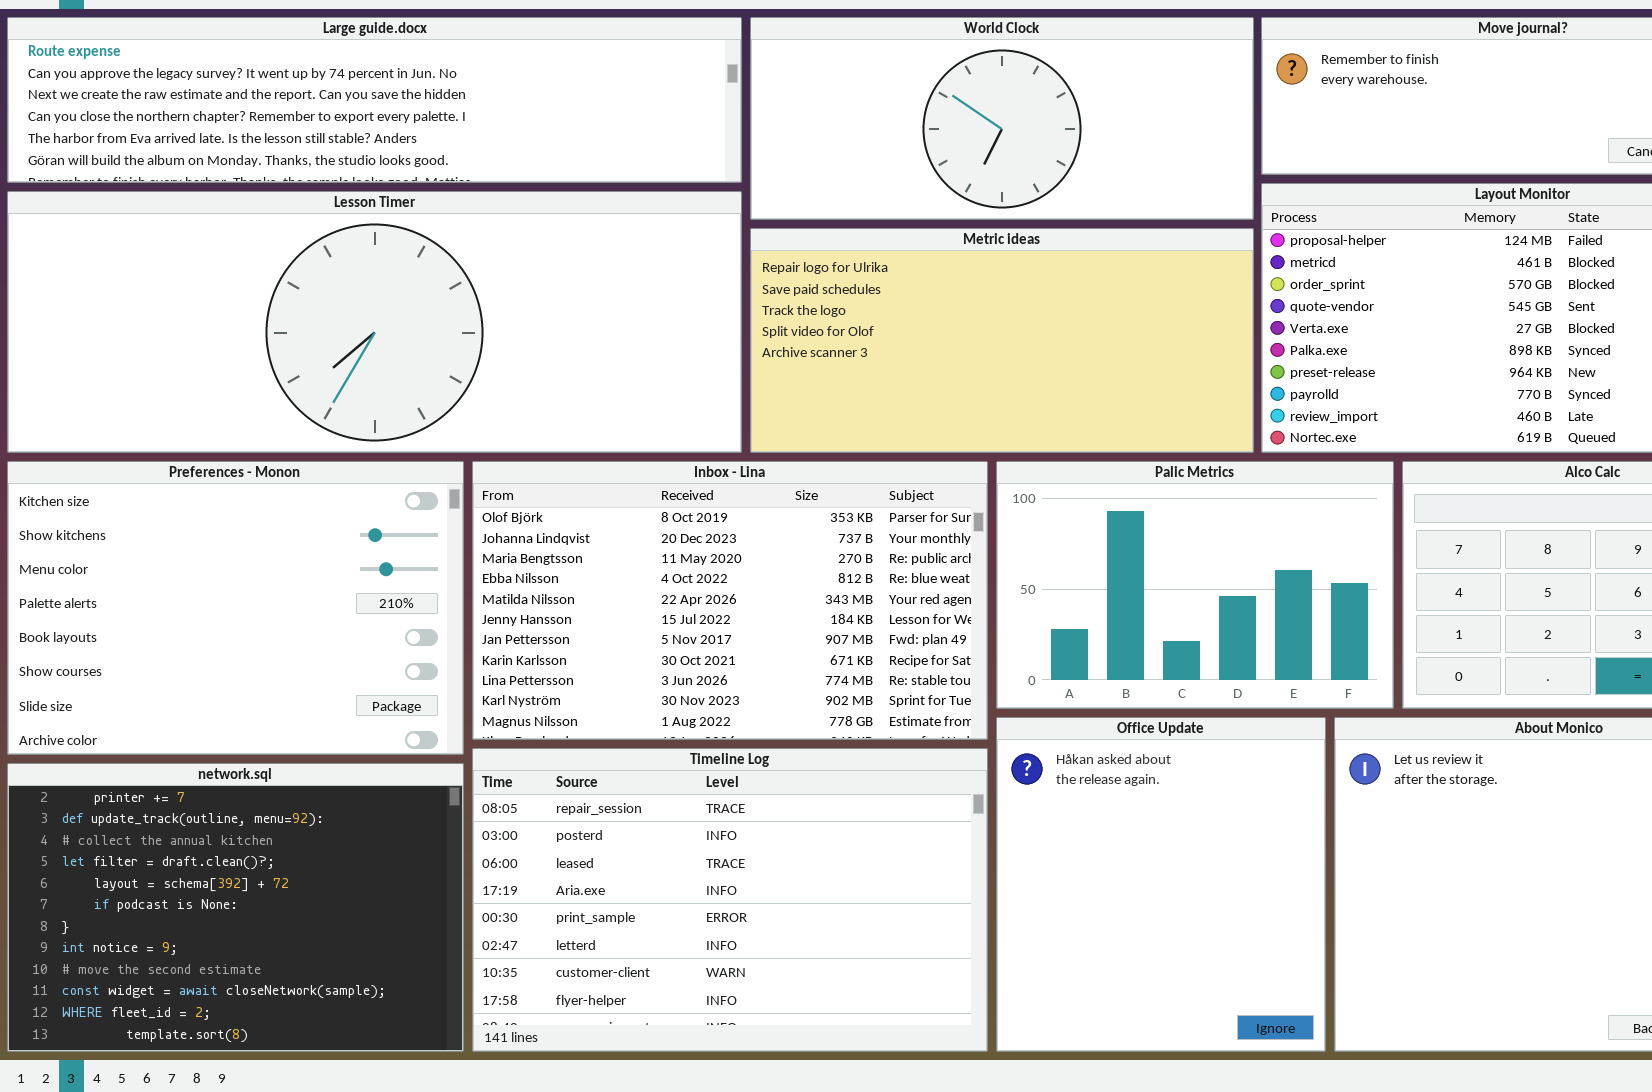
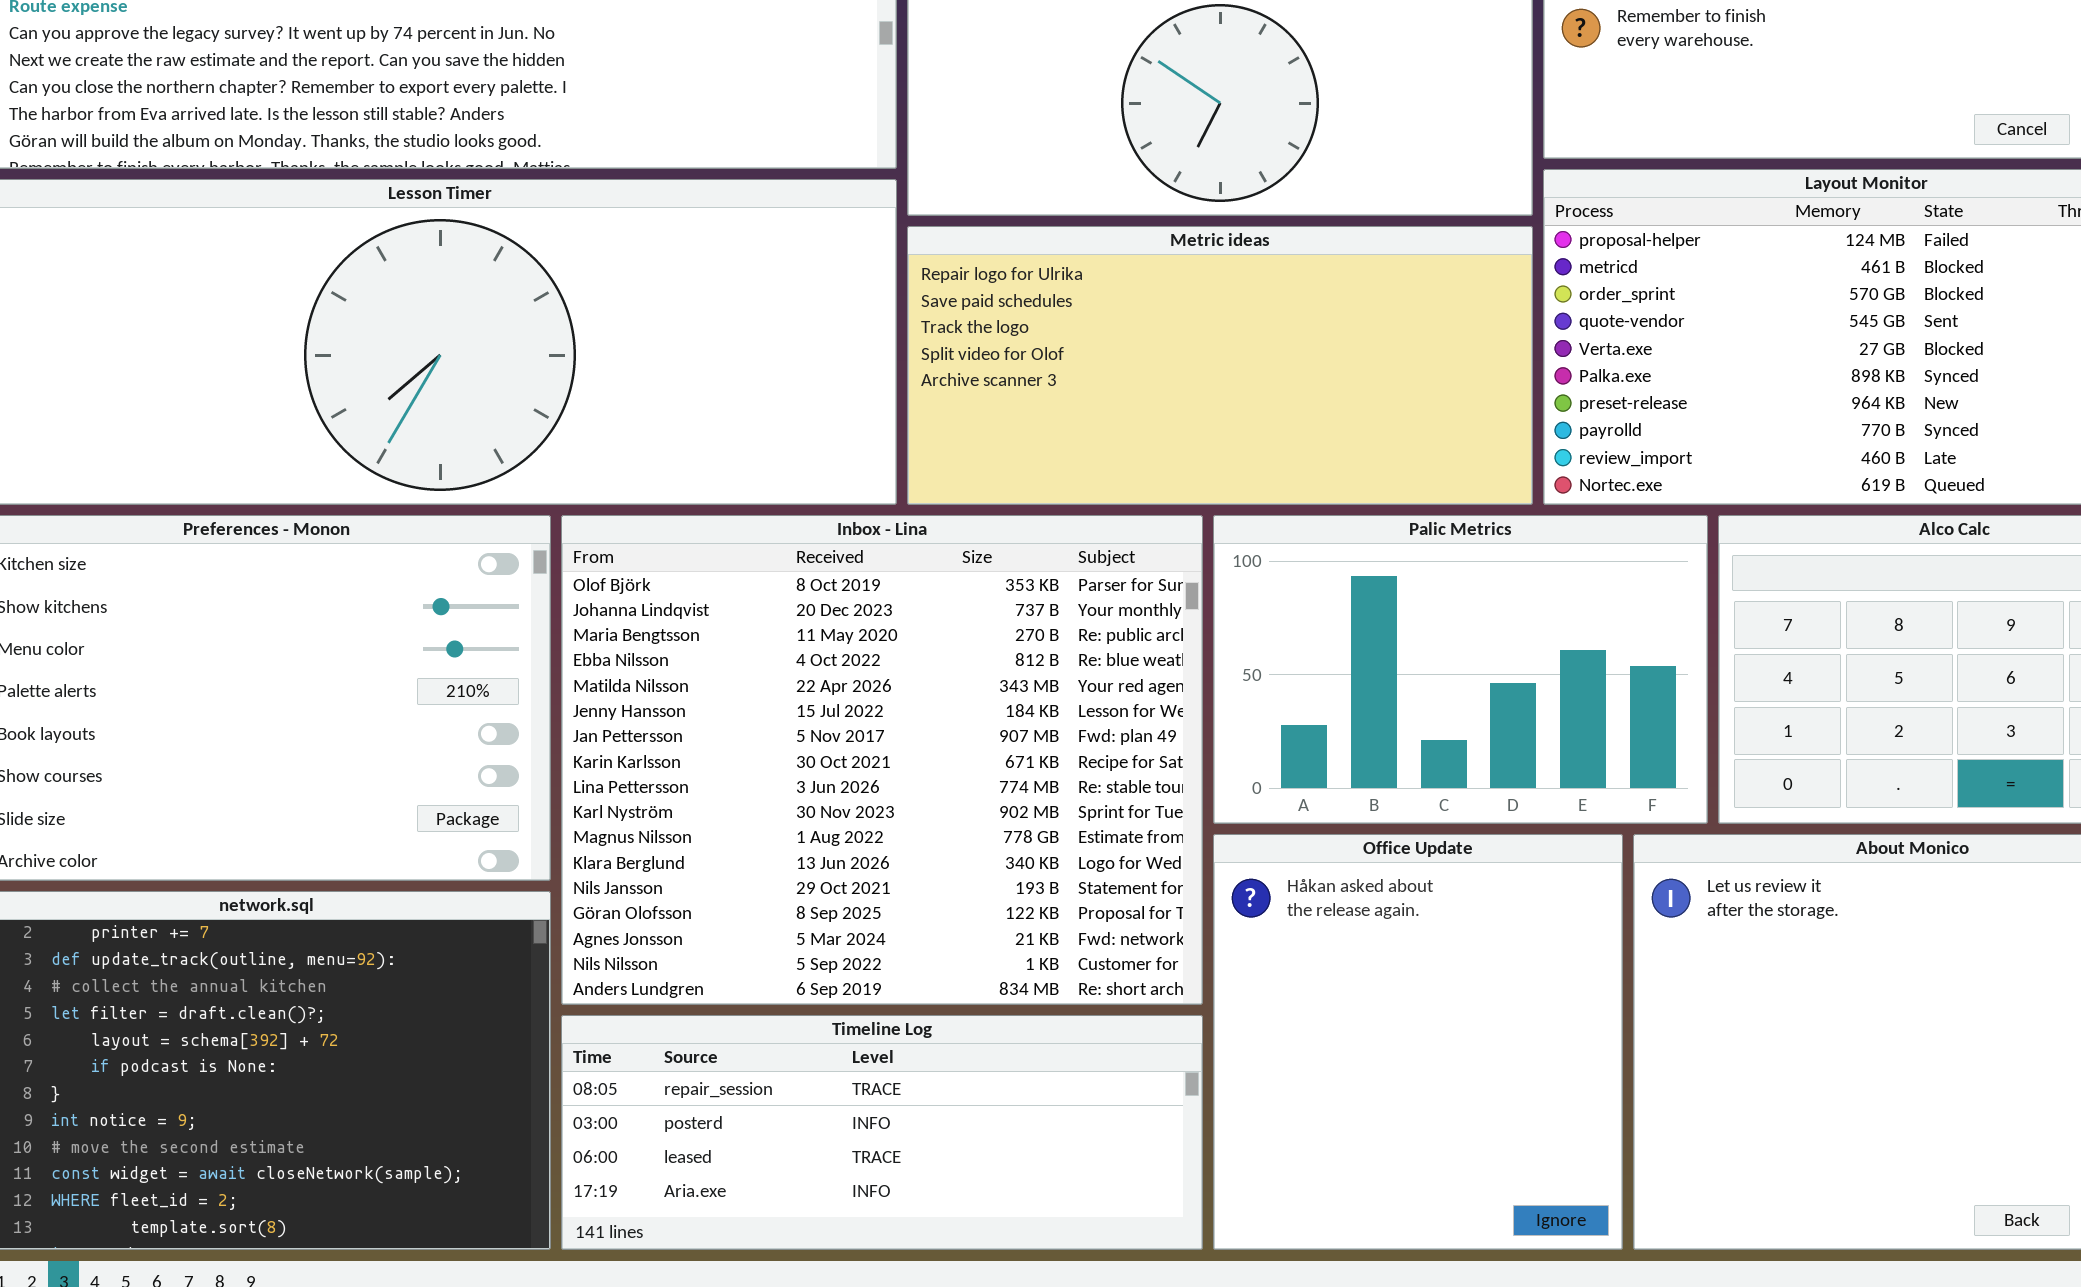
Inbox - Lina: [472,461,988,740] -> [561,515,1203,1005], resized
Timeline Log: [472,748,988,1052] -> [561,1015,1203,1250], resized

